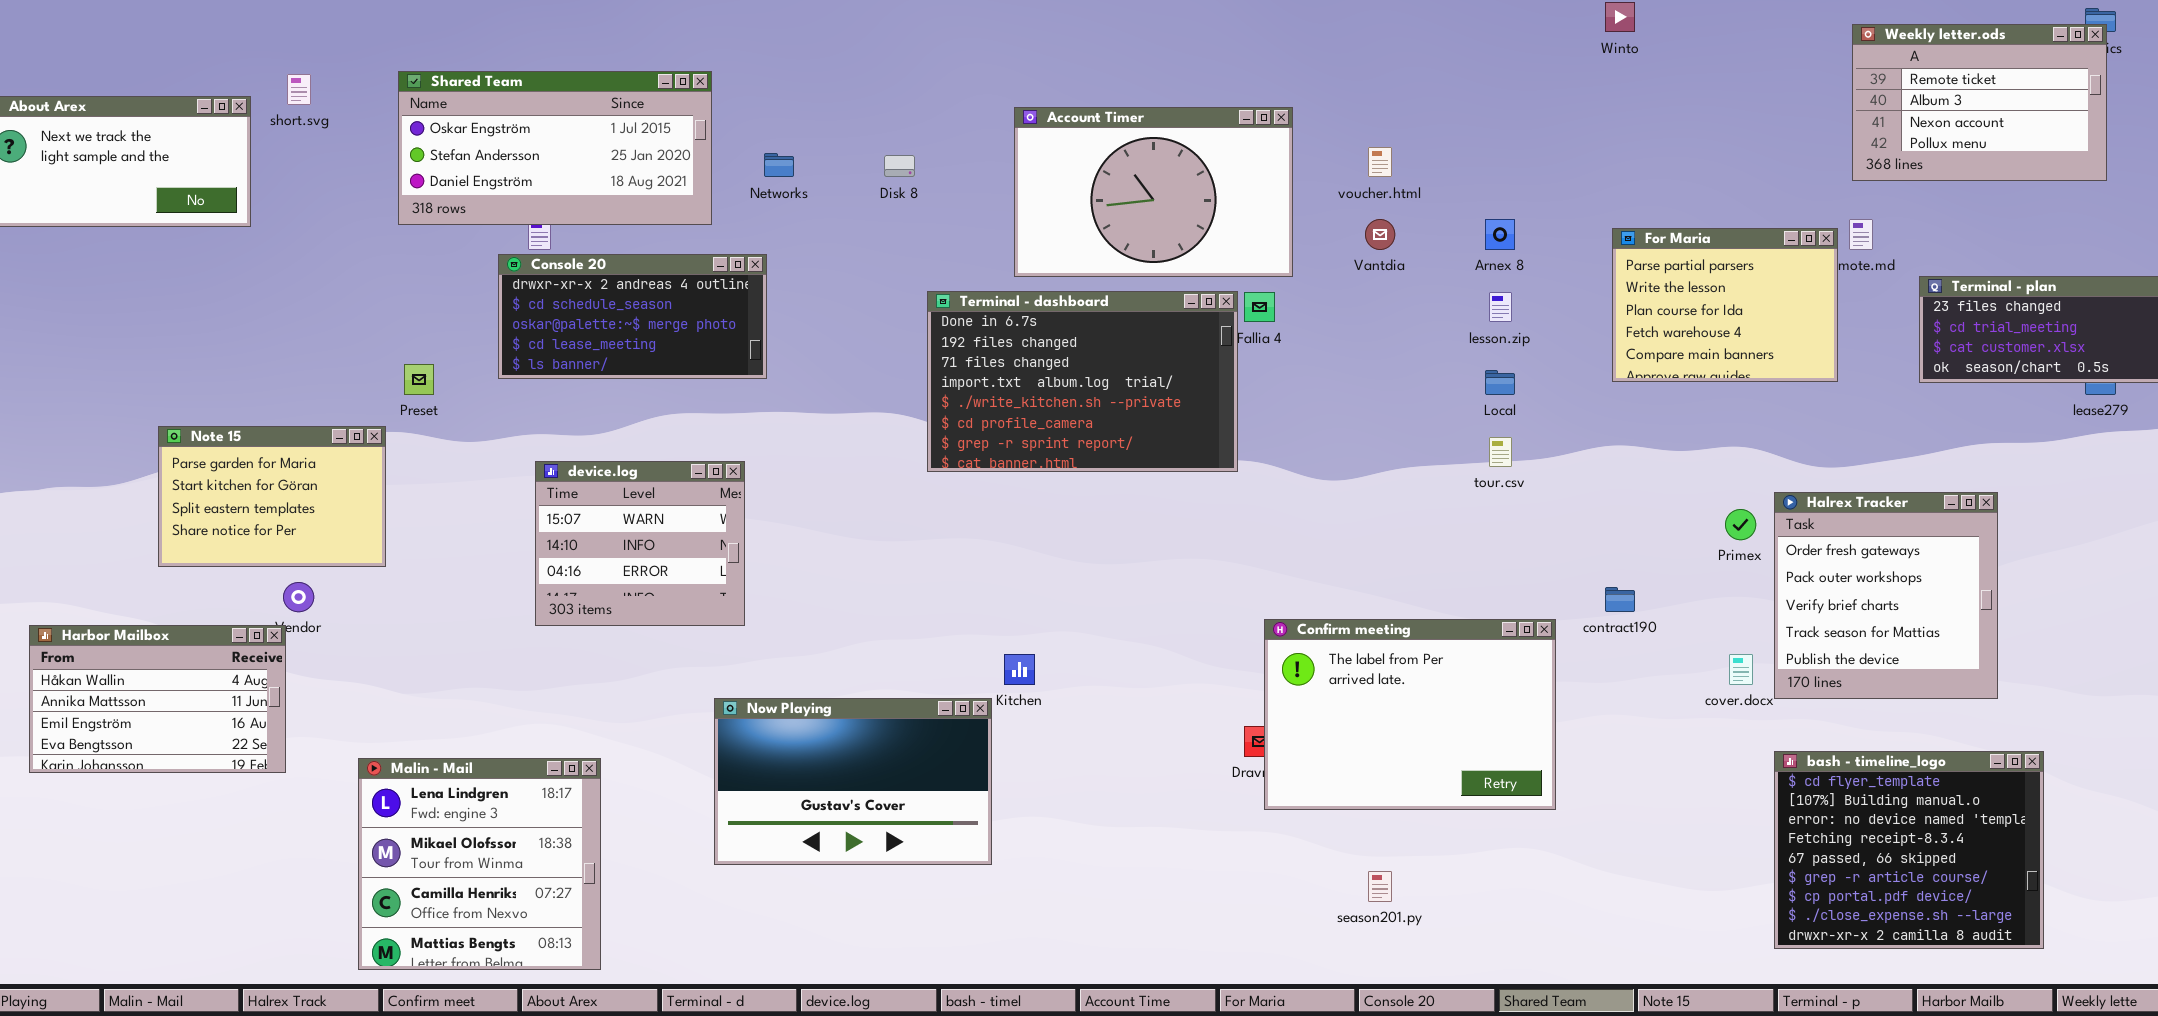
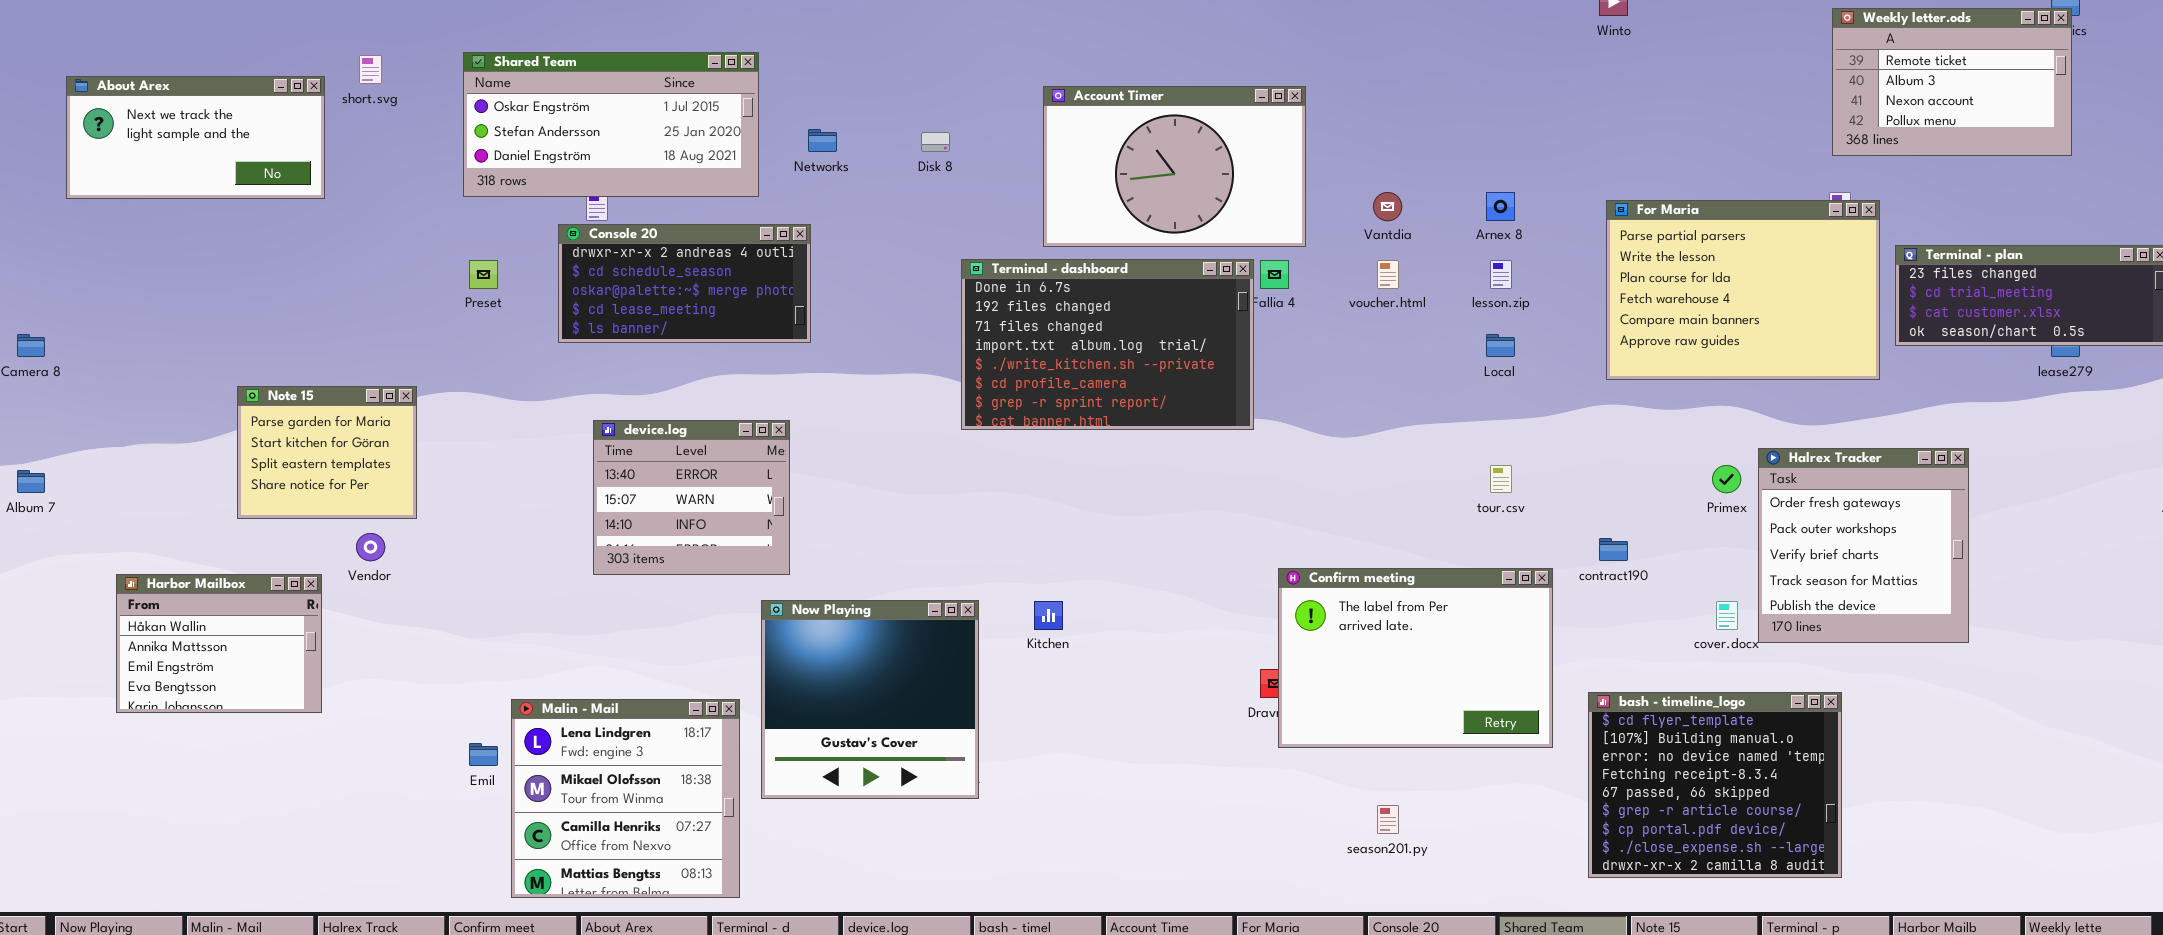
voucher.html: [1368,147,1392,177] -> [1377,260,1399,289], moved
For Maria: [1612,228,1838,382] -> [1606,200,1880,380], resized
Preset: [404,364,434,395] -> [469,260,498,289], moved
Note 15: [158,426,386,567] -> [237,386,417,519], resized
tour.csv: [1489,437,1512,467] -> [1490,465,1512,493], moved
device.log: [535,461,745,626] -> [593,420,790,575], scrolled up 1 row
Harbor Mailbox: [29,625,286,773] -> [116,574,322,713], resized
Now Playing: [714,698,992,865] -> [761,600,979,799], resized
bash - timeline_logo: [1774,751,2044,949] -> [1588,692,1842,878], moved
Malin - Mail: [358,758,601,970] -> [511,699,740,898], moved

